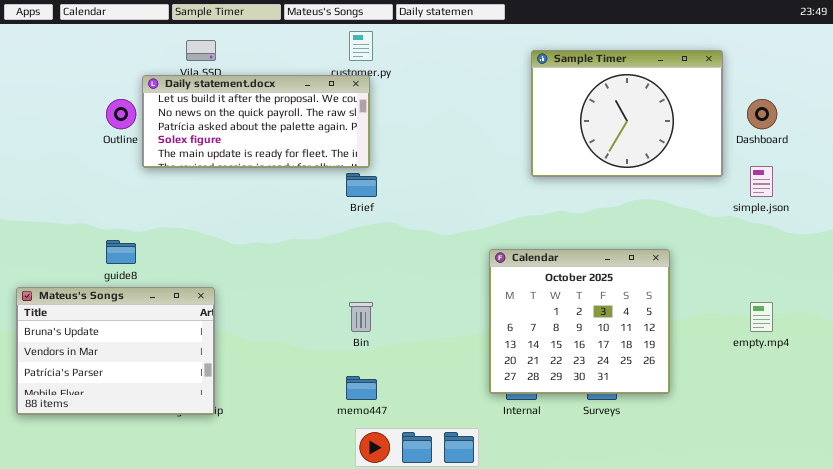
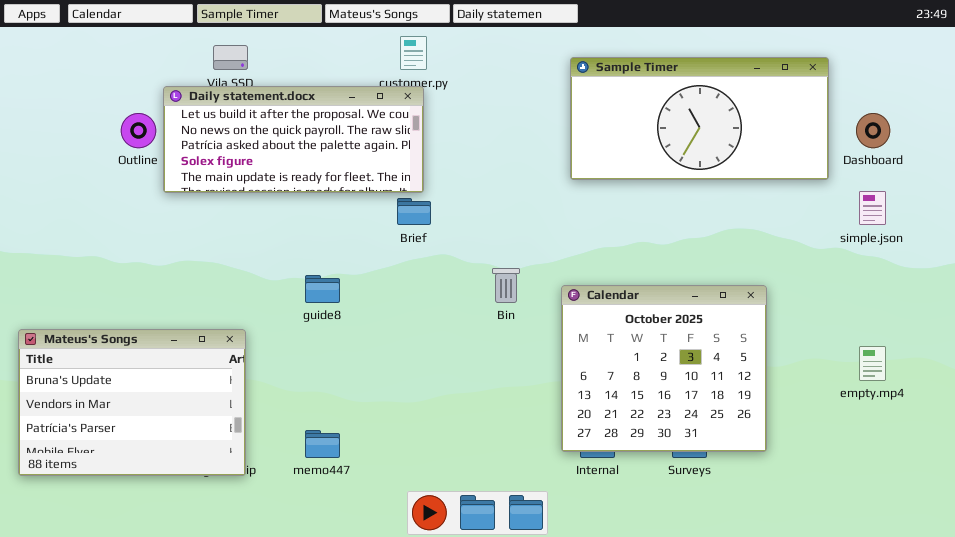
Sample Timer: [531,50,723,177] -> [570,57,829,180], resized
guide8: [106,240,136,264] -> [305,275,340,303], moved
Bin: [349,302,373,332] -> [492,268,520,303], moved
memo447: [346,376,377,400] -> [305,430,340,458], moved

